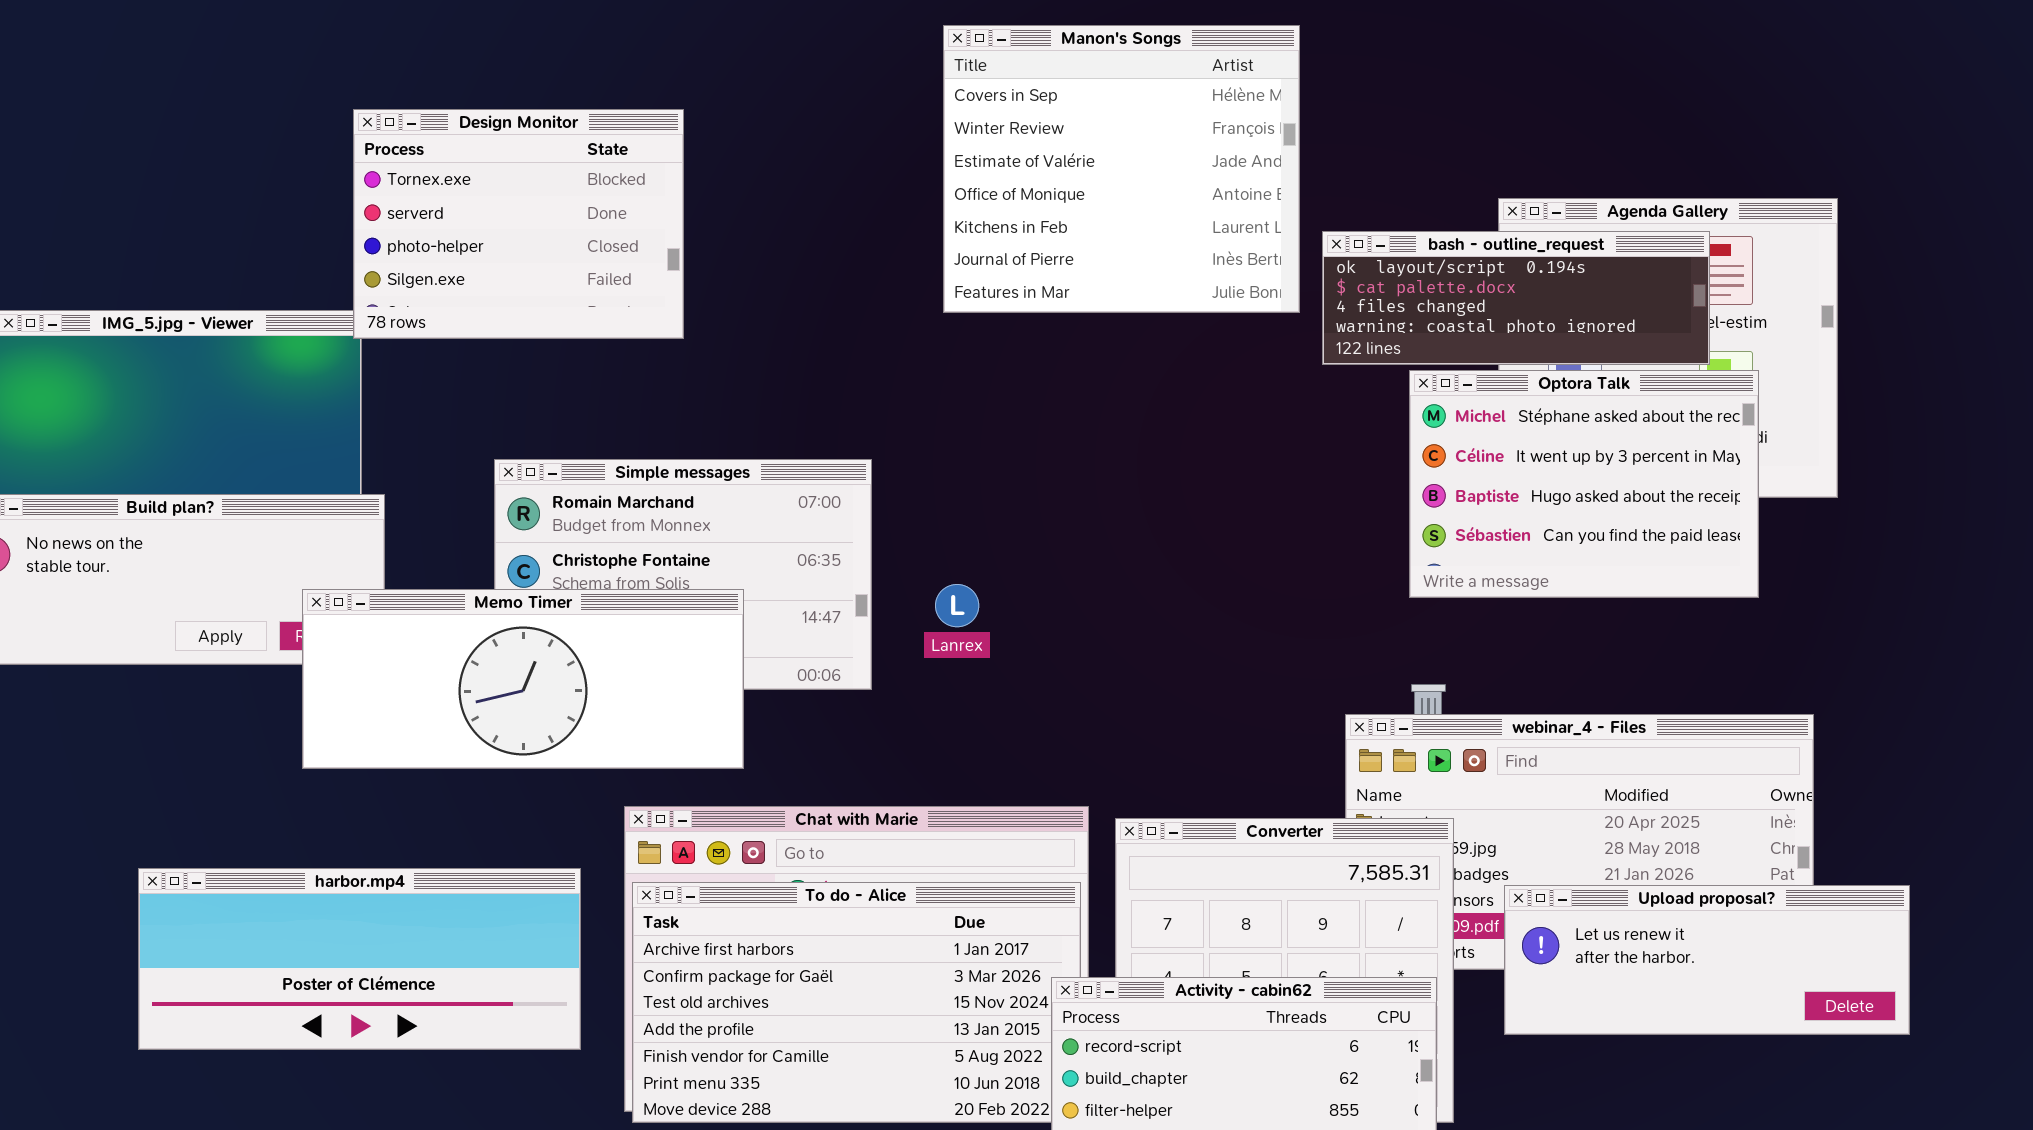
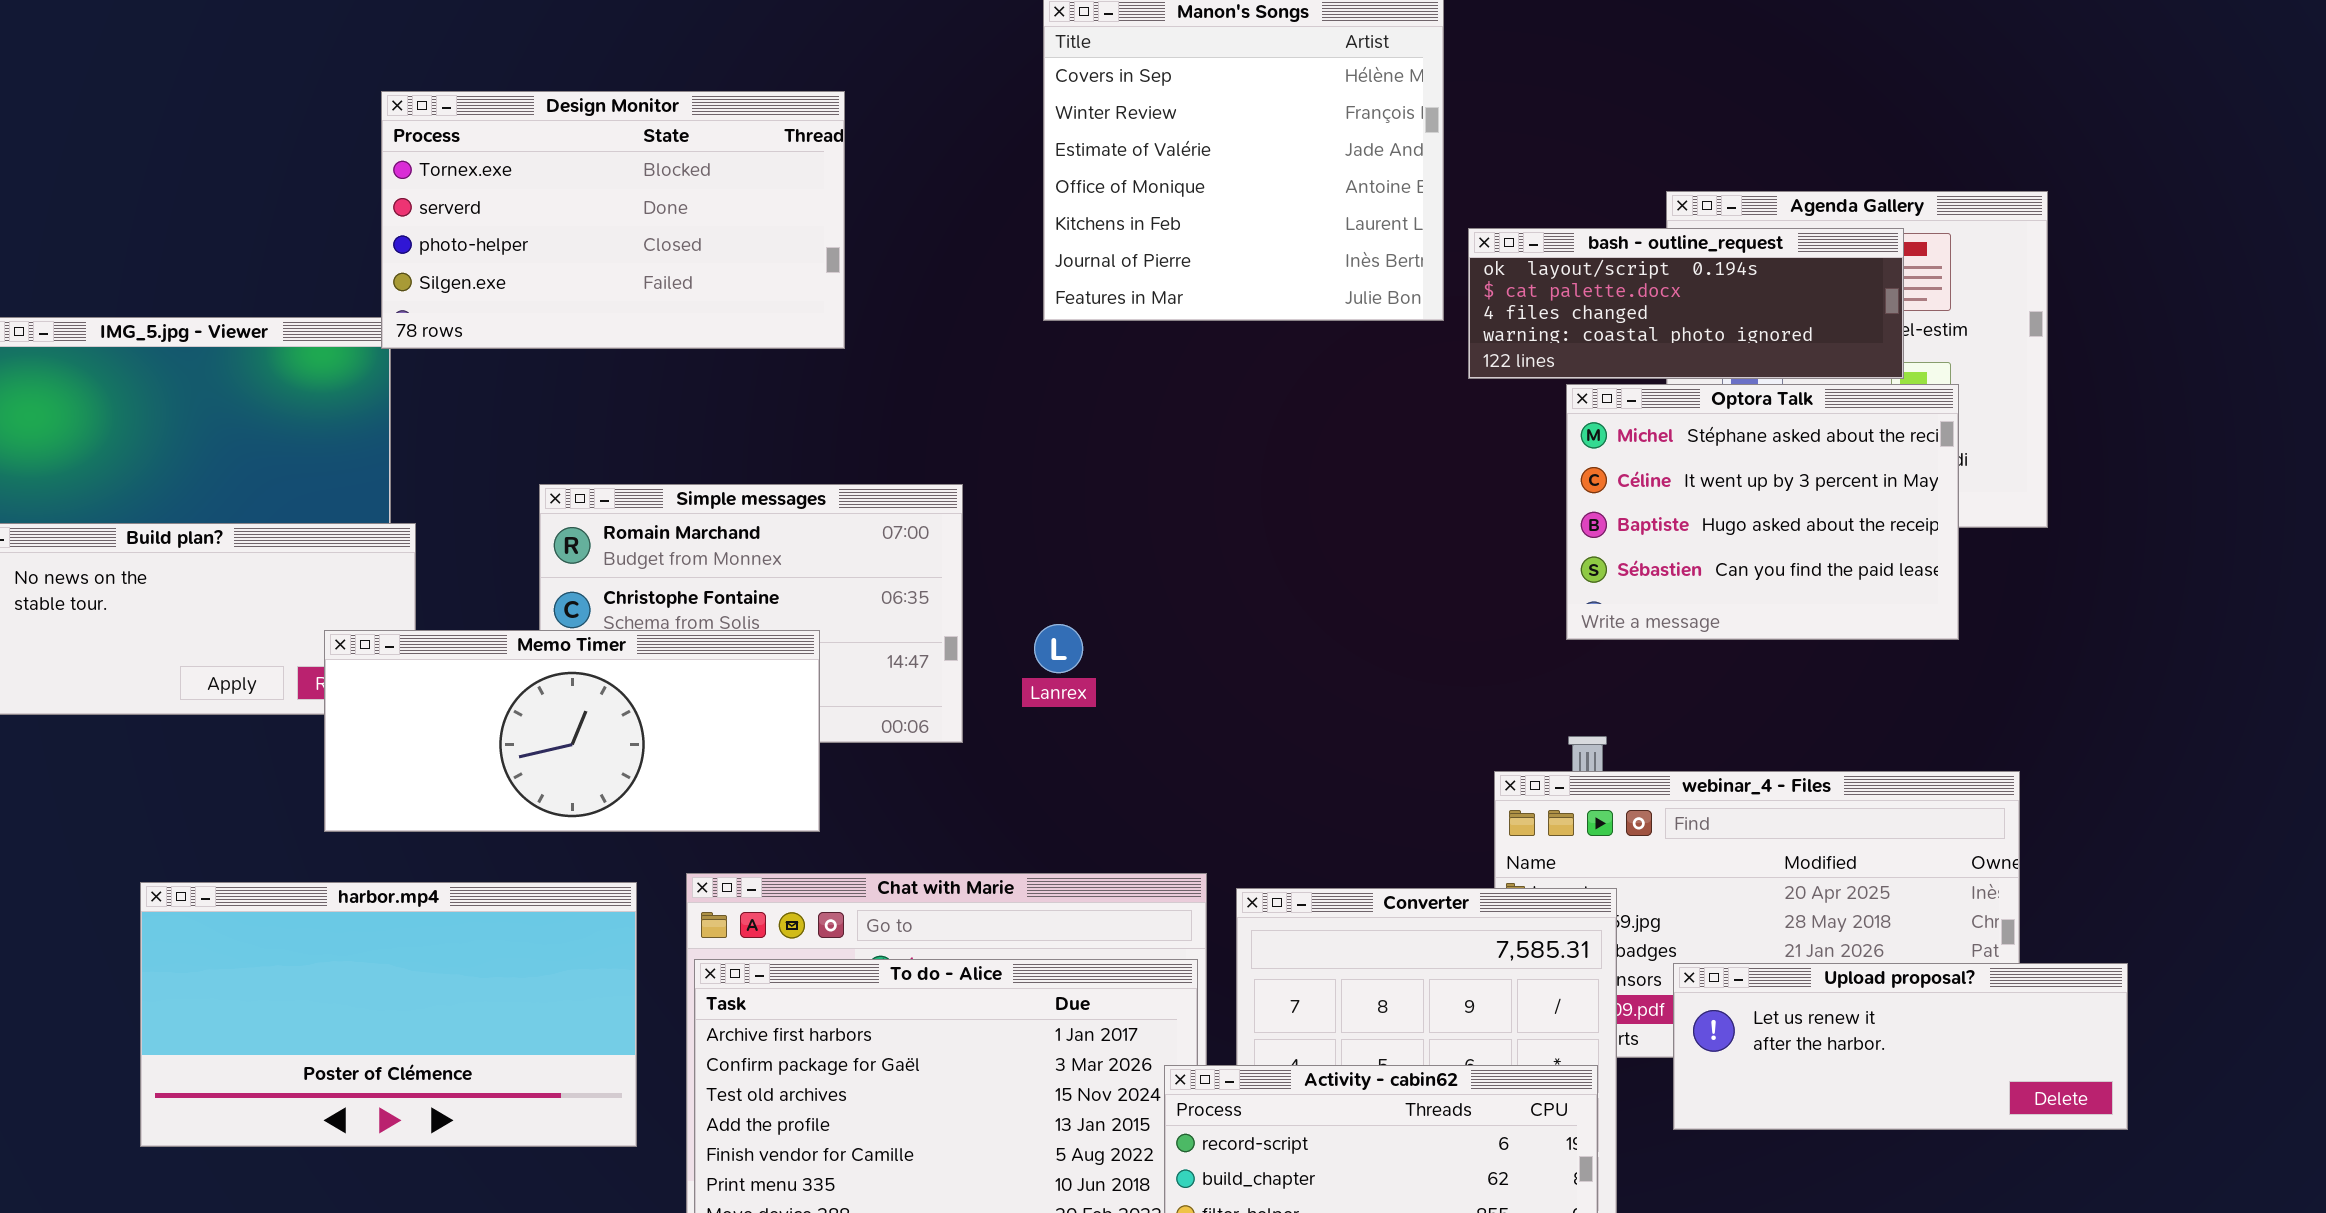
Design Monitor: [353,109,684,339] -> [381,91,845,349], resized
harbor.mp4: [138,868,581,1050] -> [140,882,637,1147], resized

